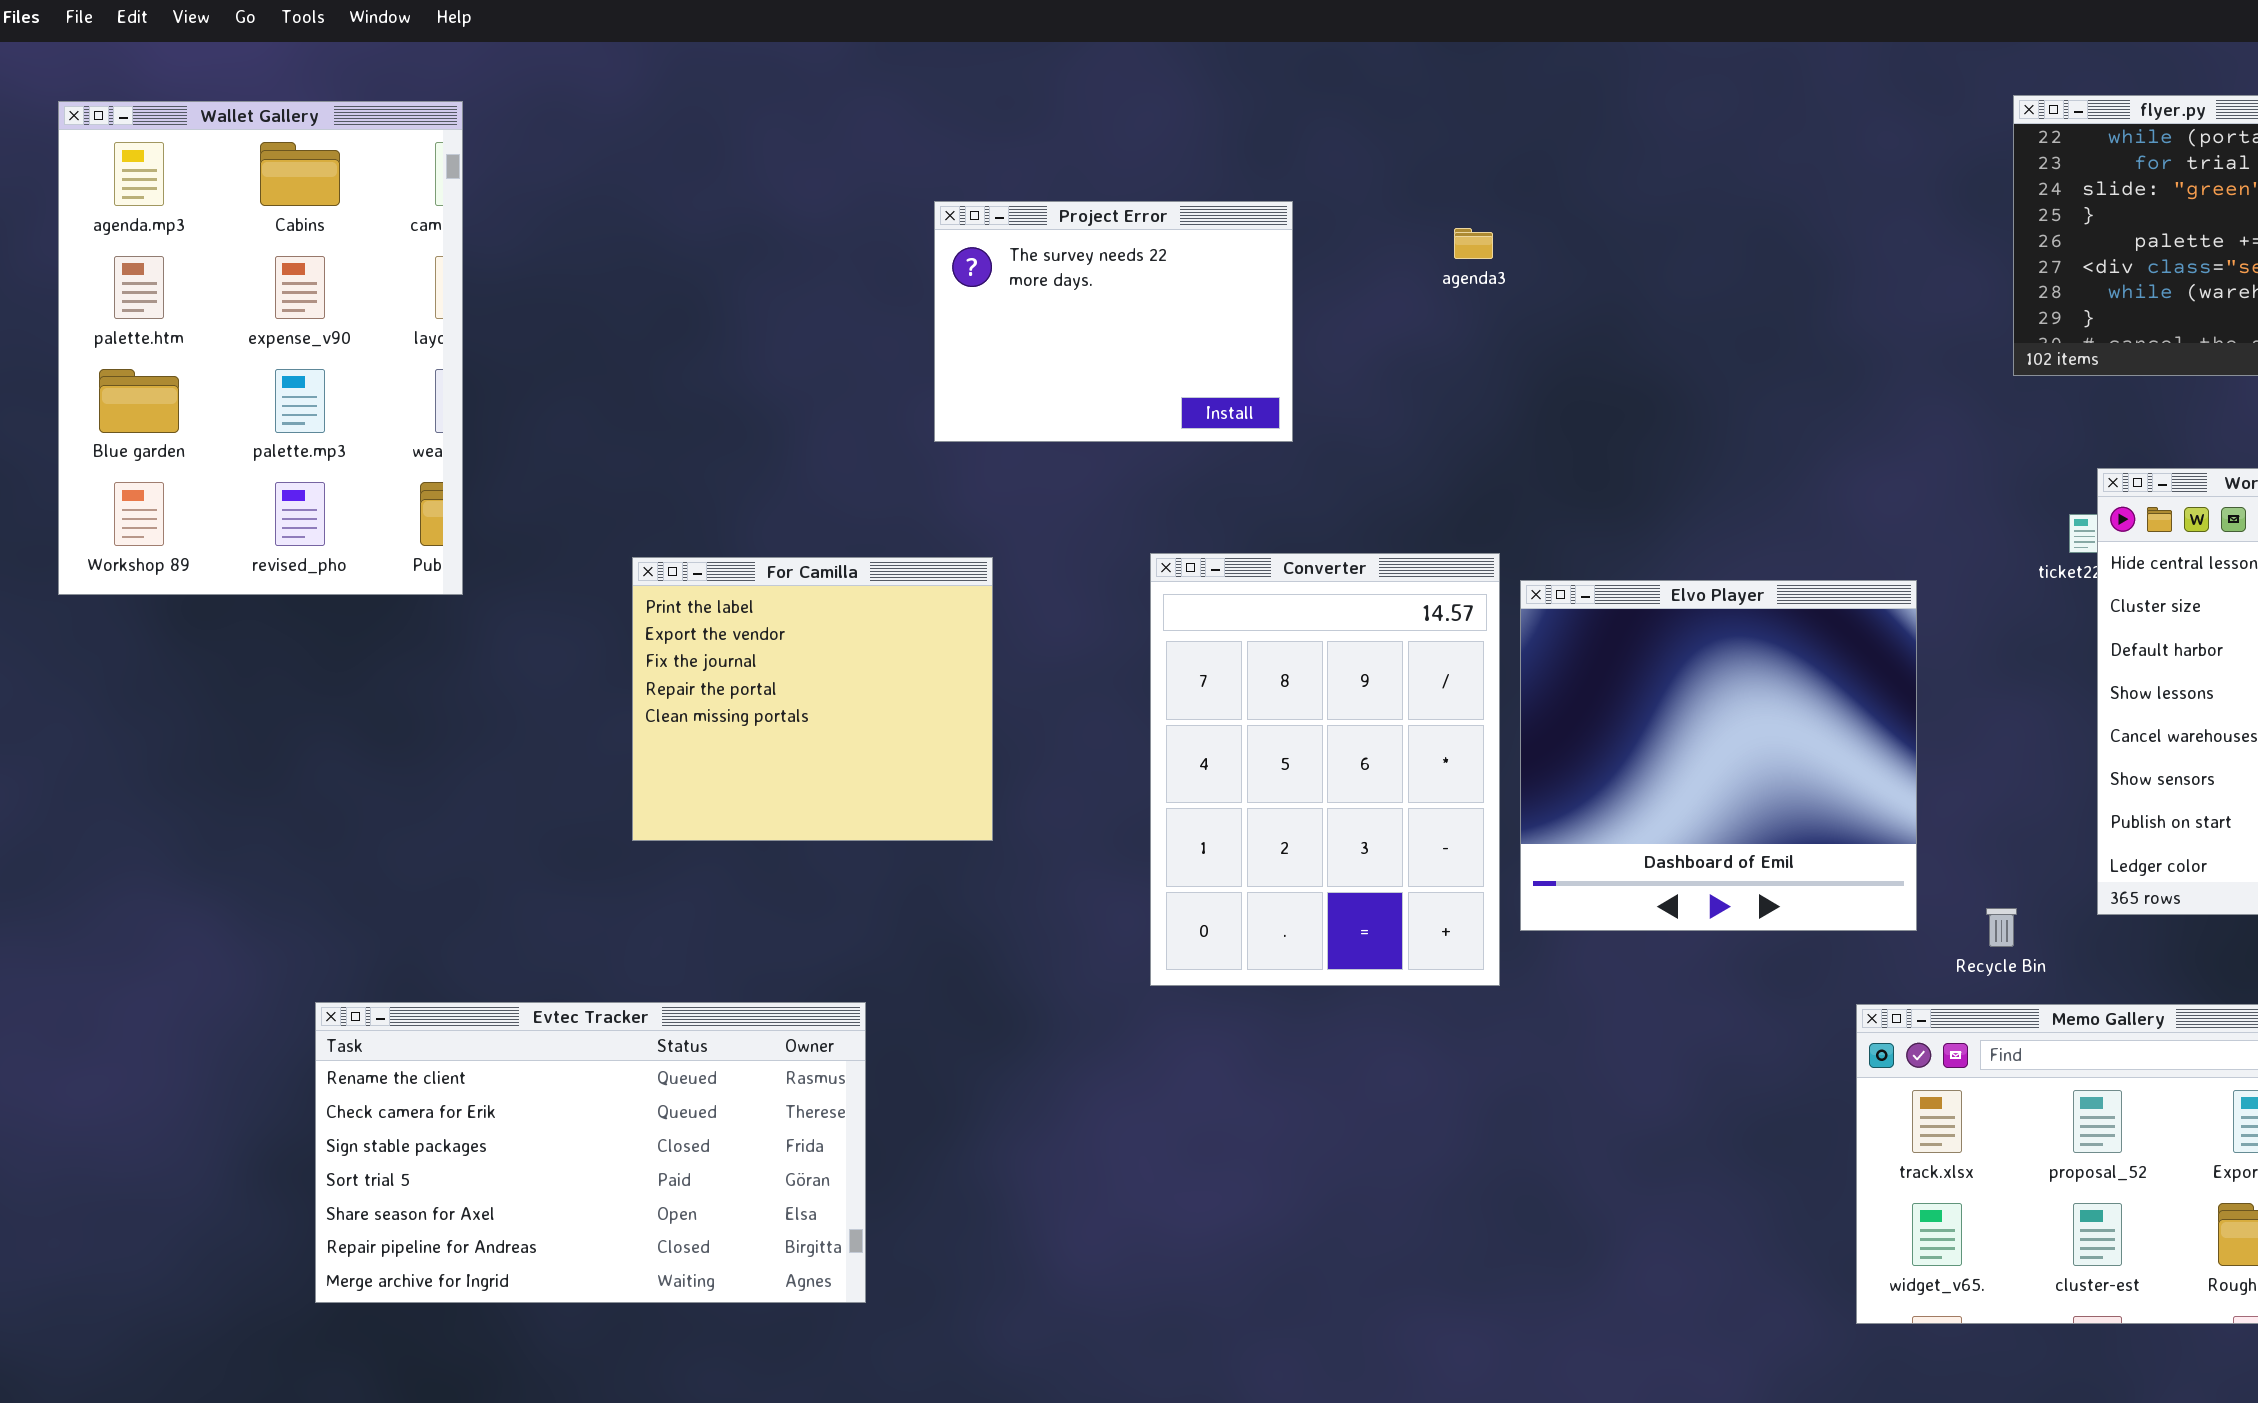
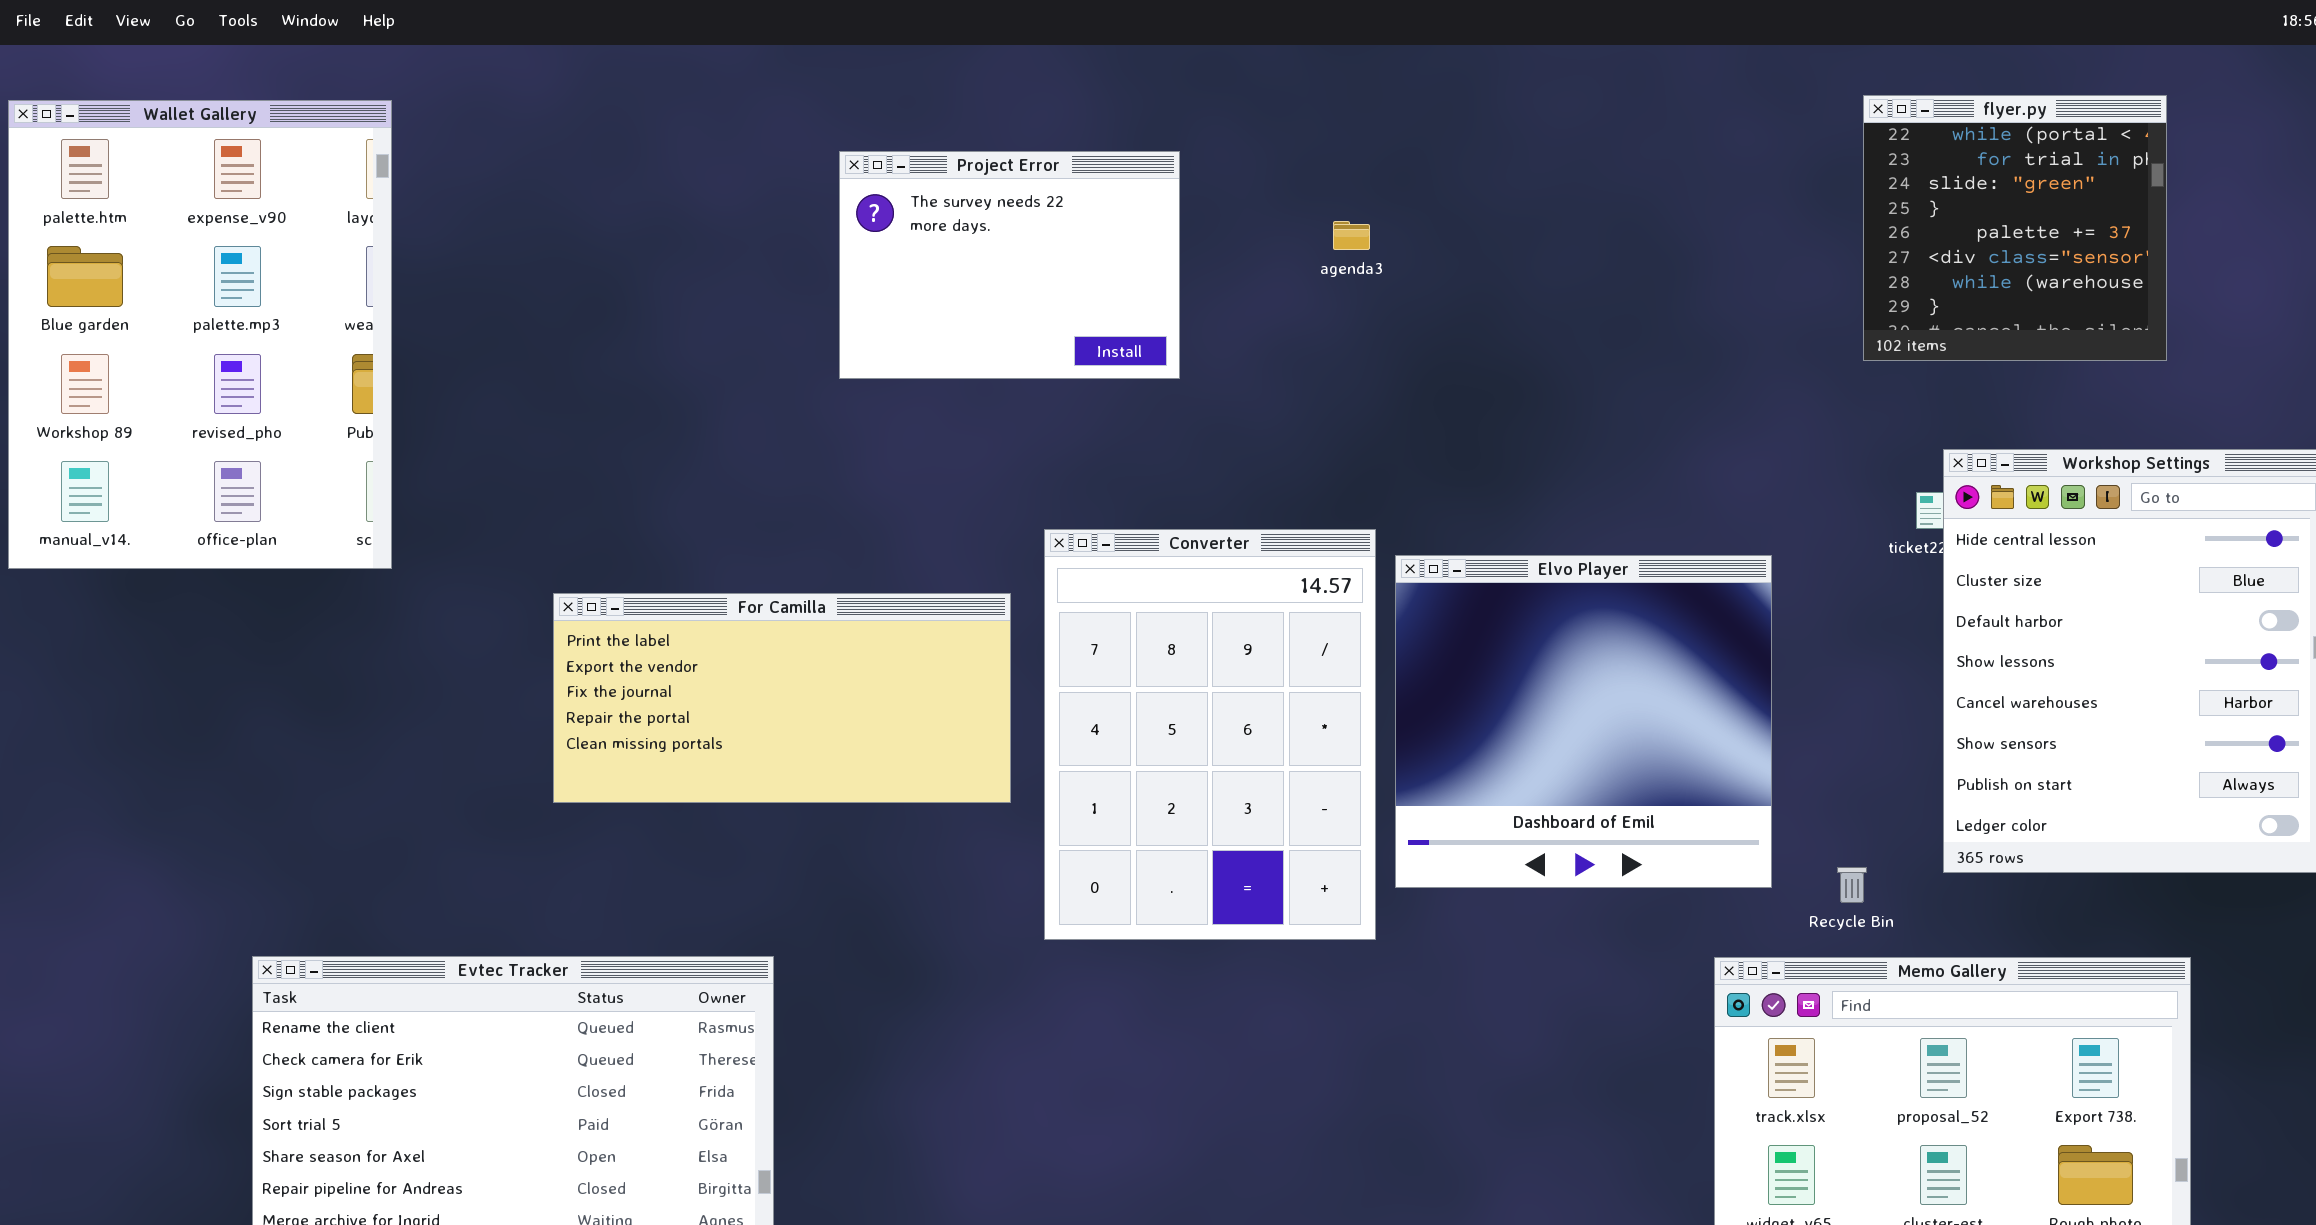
Wallet Gallery: [58,101,463,595] -> [8,100,392,569], scrolled down 1 row
Project Error: [934,201,1293,442] -> [839,151,1180,379], moved
For Camilla: [632,557,993,841] -> [553,593,1011,803], resized

